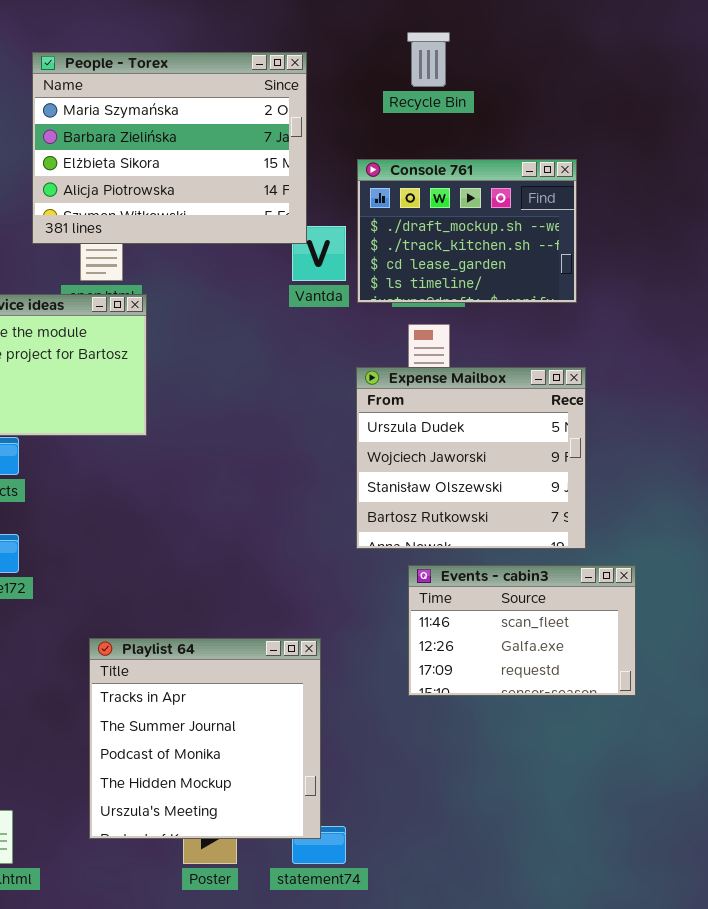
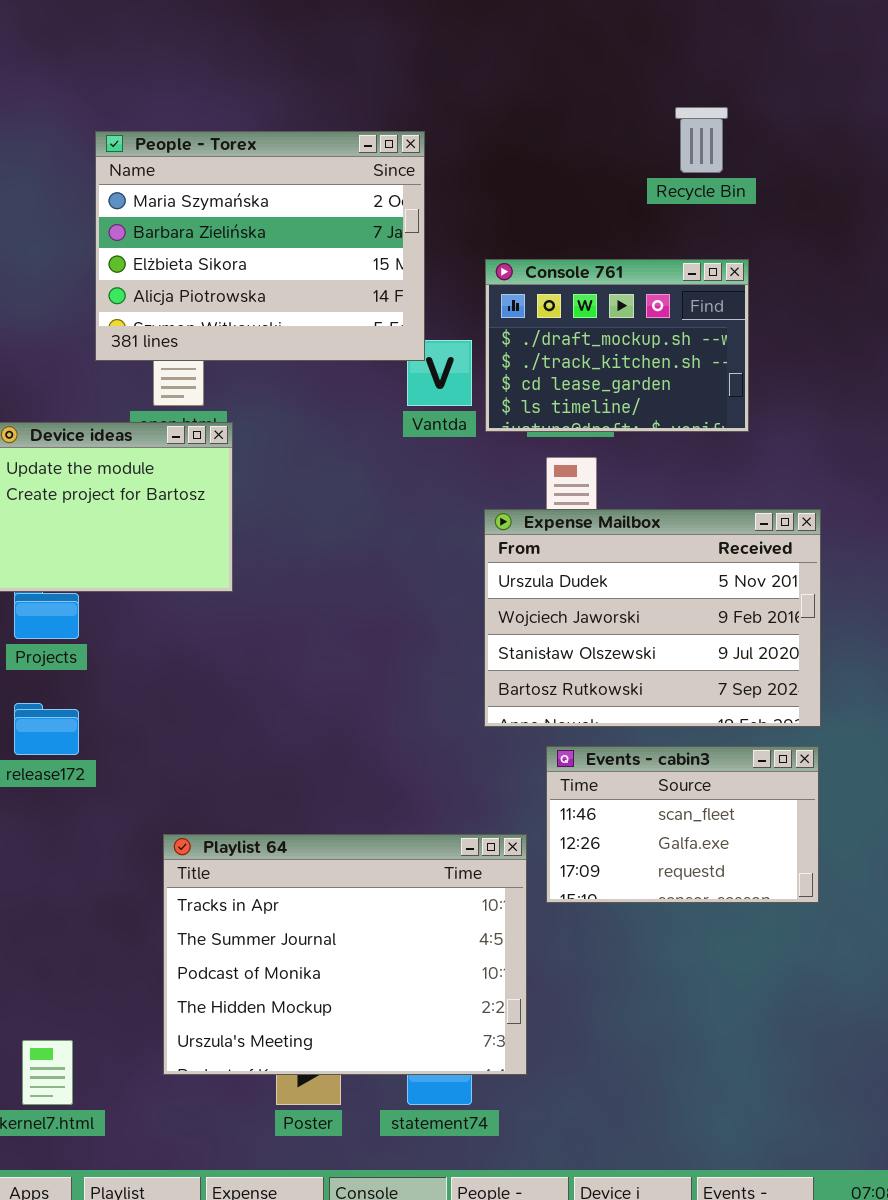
Recycle Bin: [407,32,450,87] -> [675,107,728,173], moved
Expense Mailbox: [356,367,586,549] -> [484,509,821,727], resized
Playlist 64: [89,638,321,839] -> [163,834,527,1075], resized

